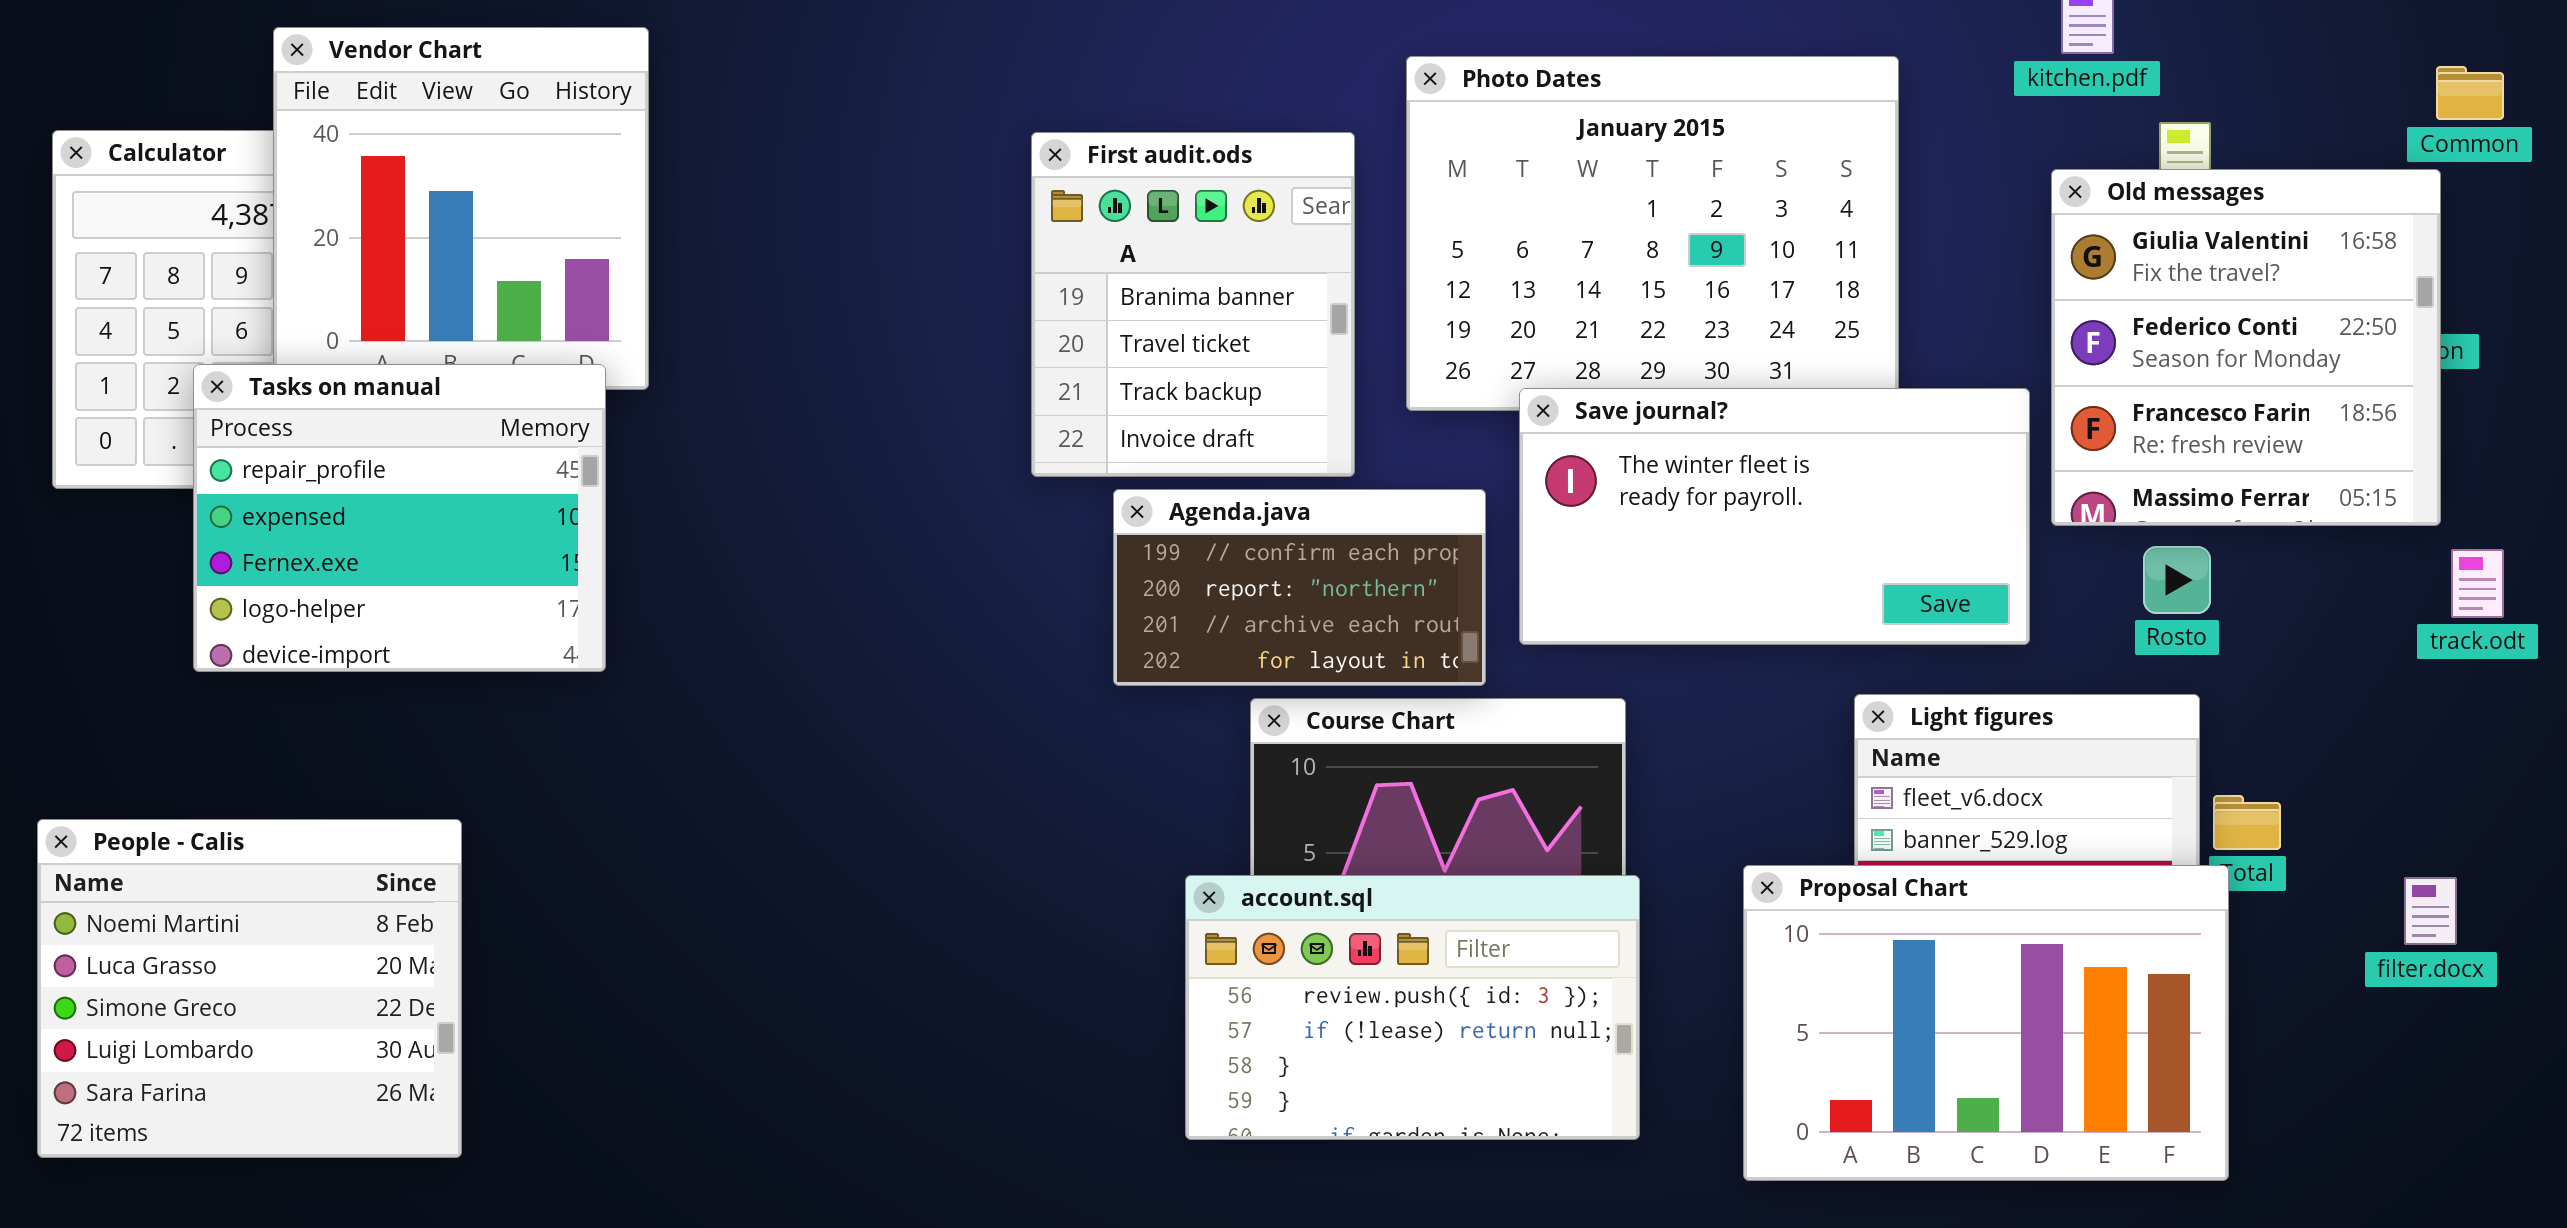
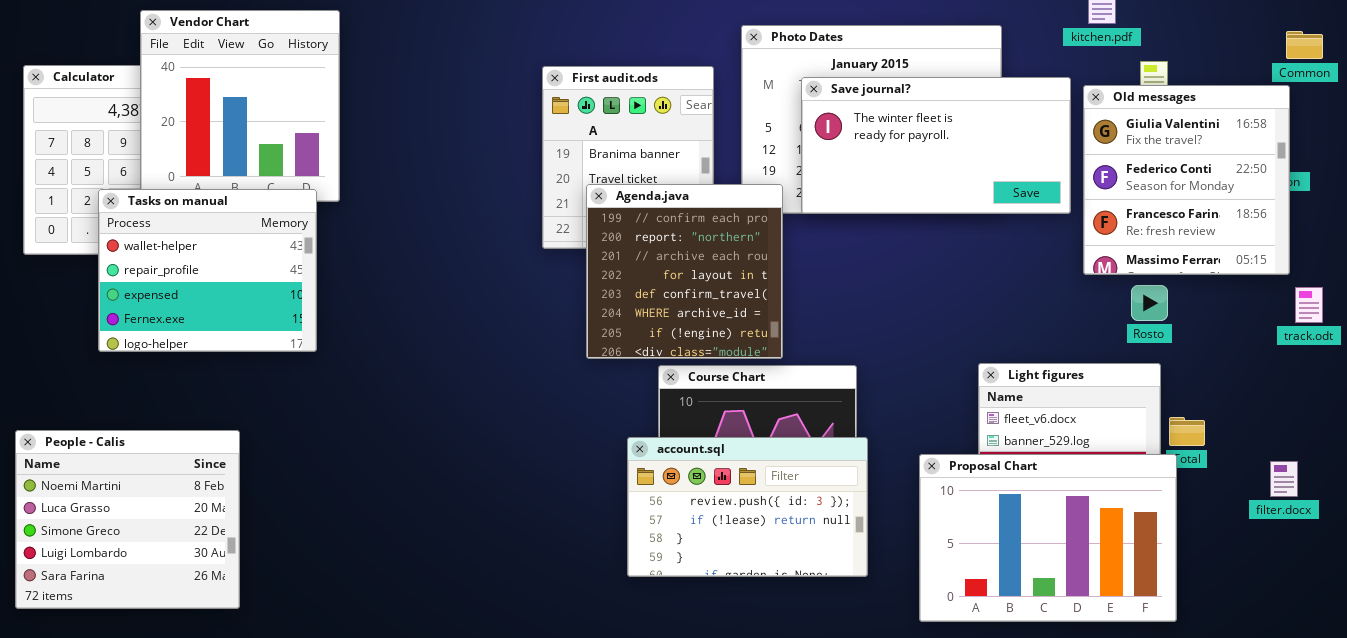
Tasks on manual: [193,364,606,672] -> [98,189,317,352], scrolled up 1 row
Save journal?: [1519,388,2030,645] -> [801,77,1071,214], moved
Agenda.java: [1113,489,1486,686] -> [586,184,783,359], resized
account.sql: [1185,875,1640,1140] -> [627,437,868,577], moved

